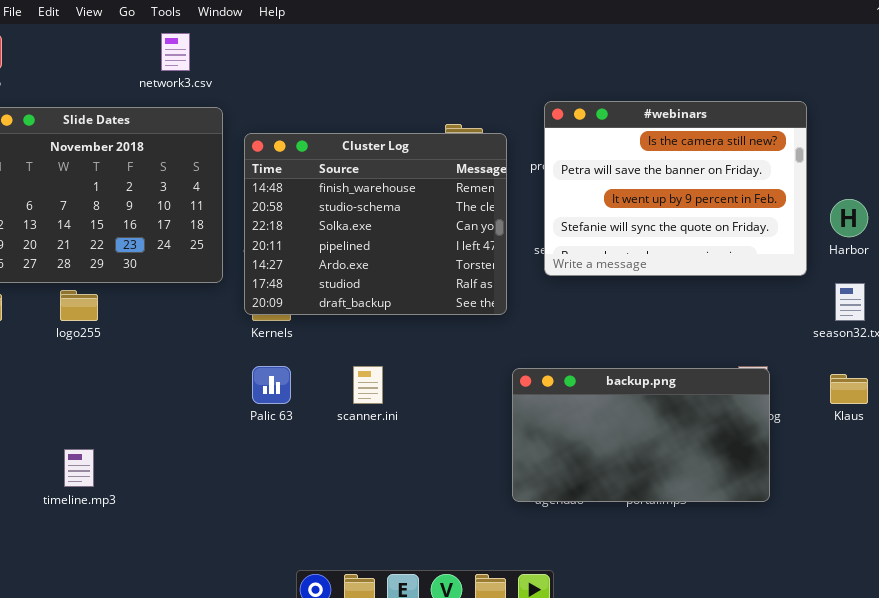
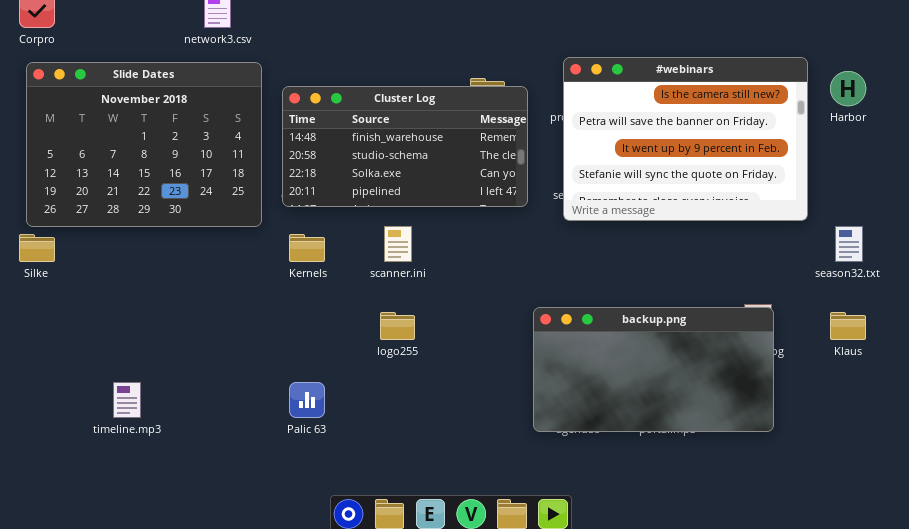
Cluster Log: [244,133,507,315] -> [282,86,528,207], resized
Harbor: [830,199,868,237] -> [830,71,866,106], moved
logo255: [60,290,98,321] -> [380,312,415,340], moved
Palic 63: [252,366,291,404] -> [289,382,325,418], moved
scanner.ini: [353,366,383,404] -> [384,226,412,262], moved

